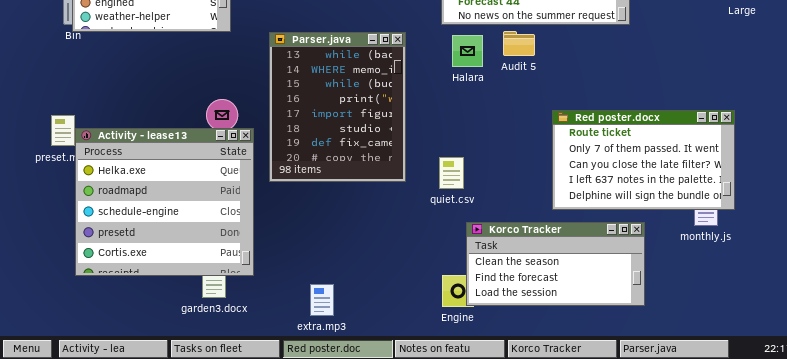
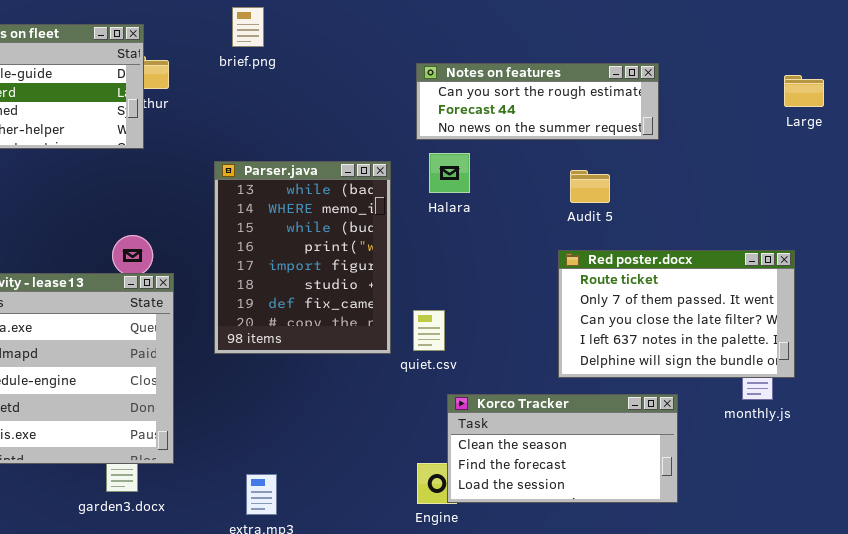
Audit 5: [503,31,535,56] -> [570,170,610,203], moved
Parser.java: [269,32,406,182] -> [214,161,391,354], moved

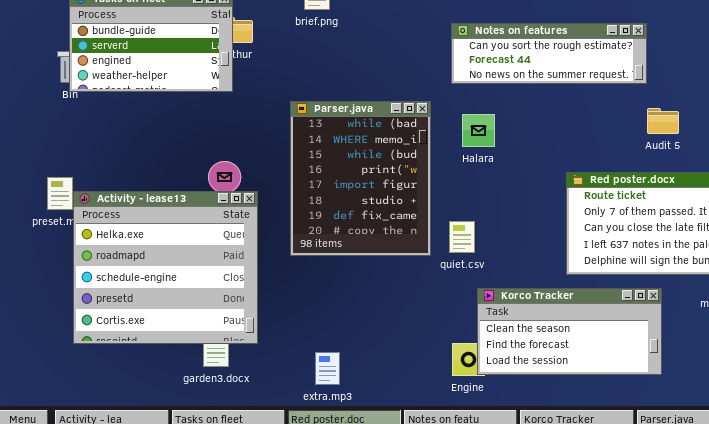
Halara: [429,153,470,193] -> [462,114,495,147], moved
Audit 5: [570,170,610,203] -> [647,108,679,134], moved

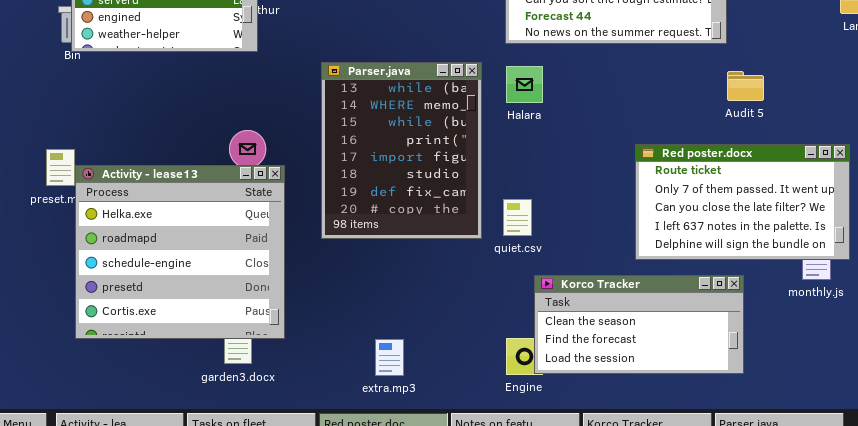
Halara: [462,114,495,147] -> [506,66,543,103], moved
extra.mp3: [315,352,340,385] -> [375,339,404,376], moved

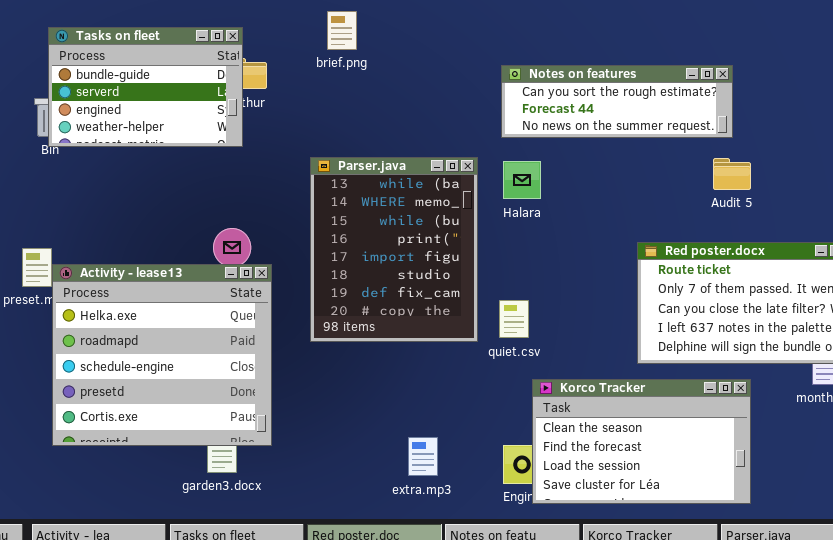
Audit 5: [727,71,764,101] -> [713,158,751,190], moved
Korco Tracker: [534,275,744,374] -> [532,379,751,504], resized
extra.mp3: [375,339,404,376] -> [408,437,438,476], moved

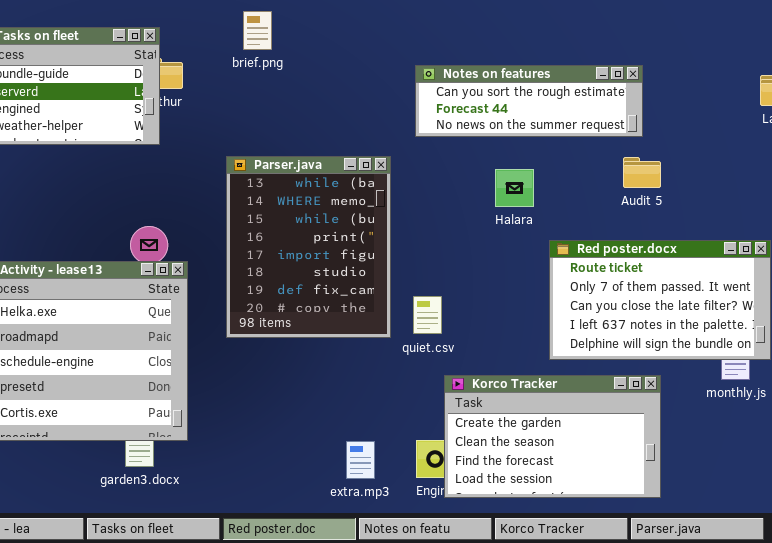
Halara: [503,161,541,199] -> [495,169,534,207], moved
Korco Tracker: [532,379,751,504] -> [444,375,661,498], scrolled up 1 row
extra.mp3: [408,437,438,476] -> [346,441,375,479], moved

